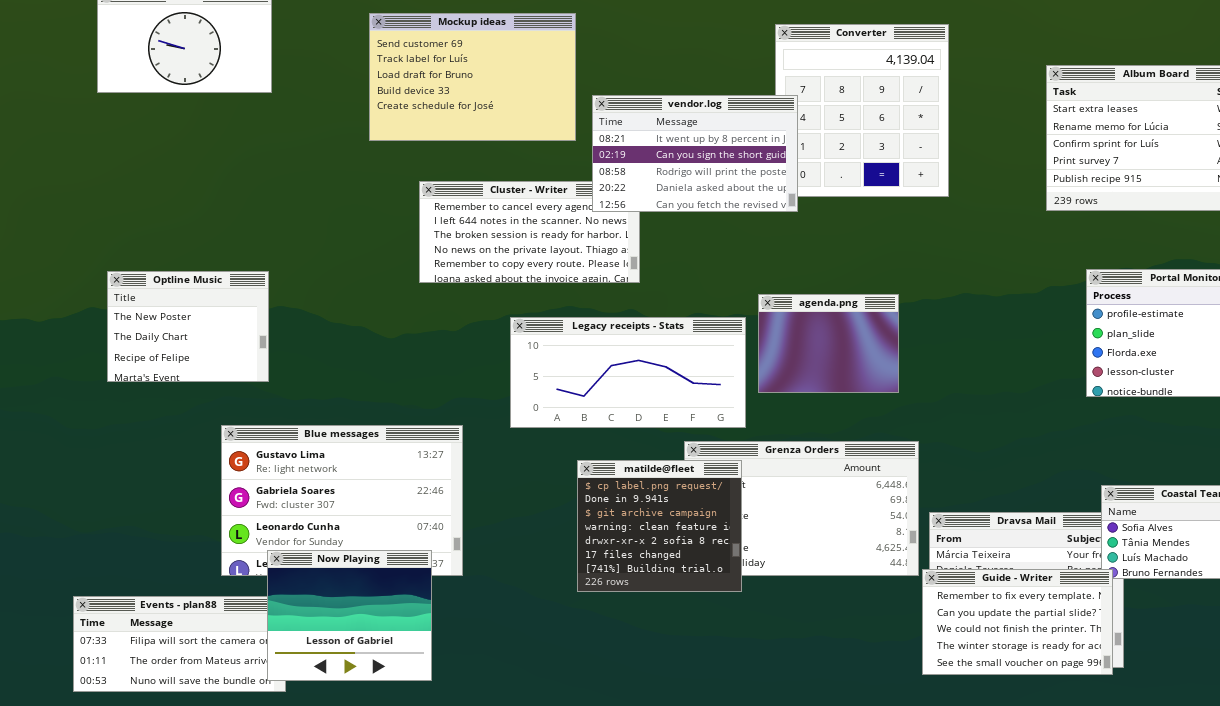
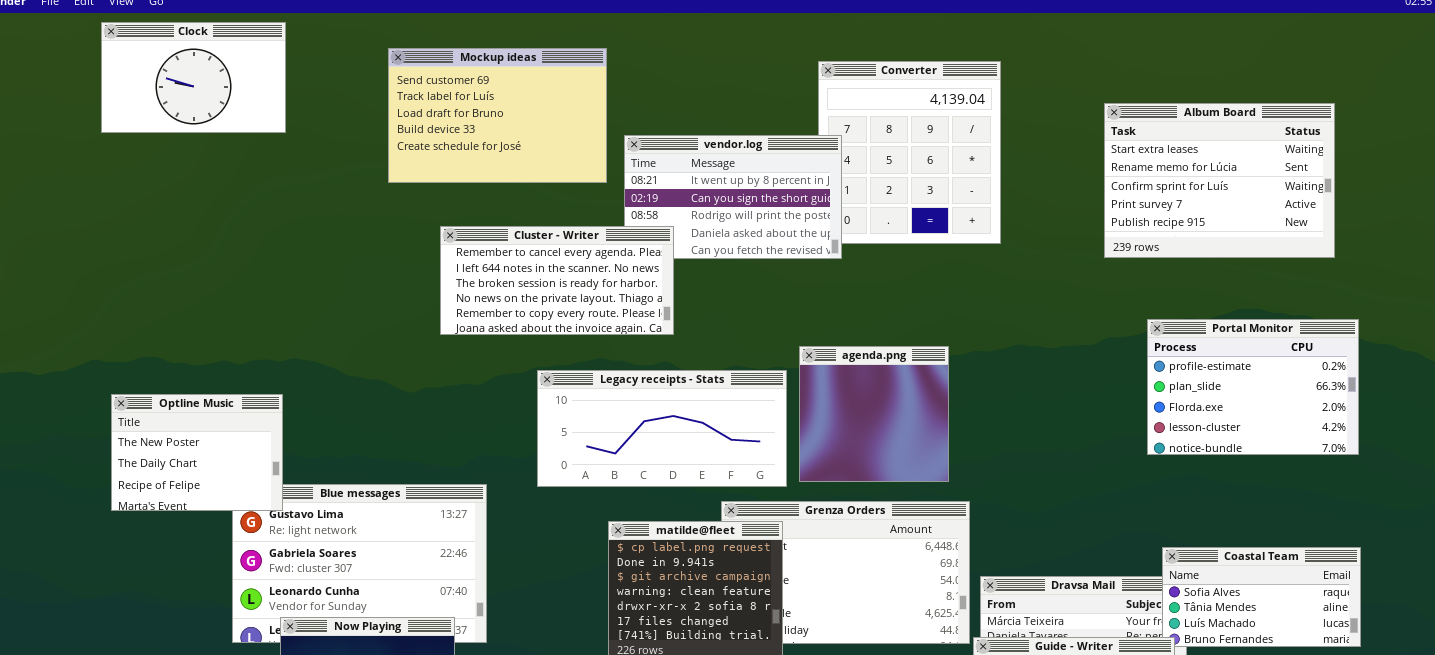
Cluster - Writer: [419,181,640,283] -> [440,226,674,335], raised
Optline Music: [107,271,269,382] -> [111,394,283,511], moved
agenda.png: [758,294,899,393] -> [799,346,949,482], resized

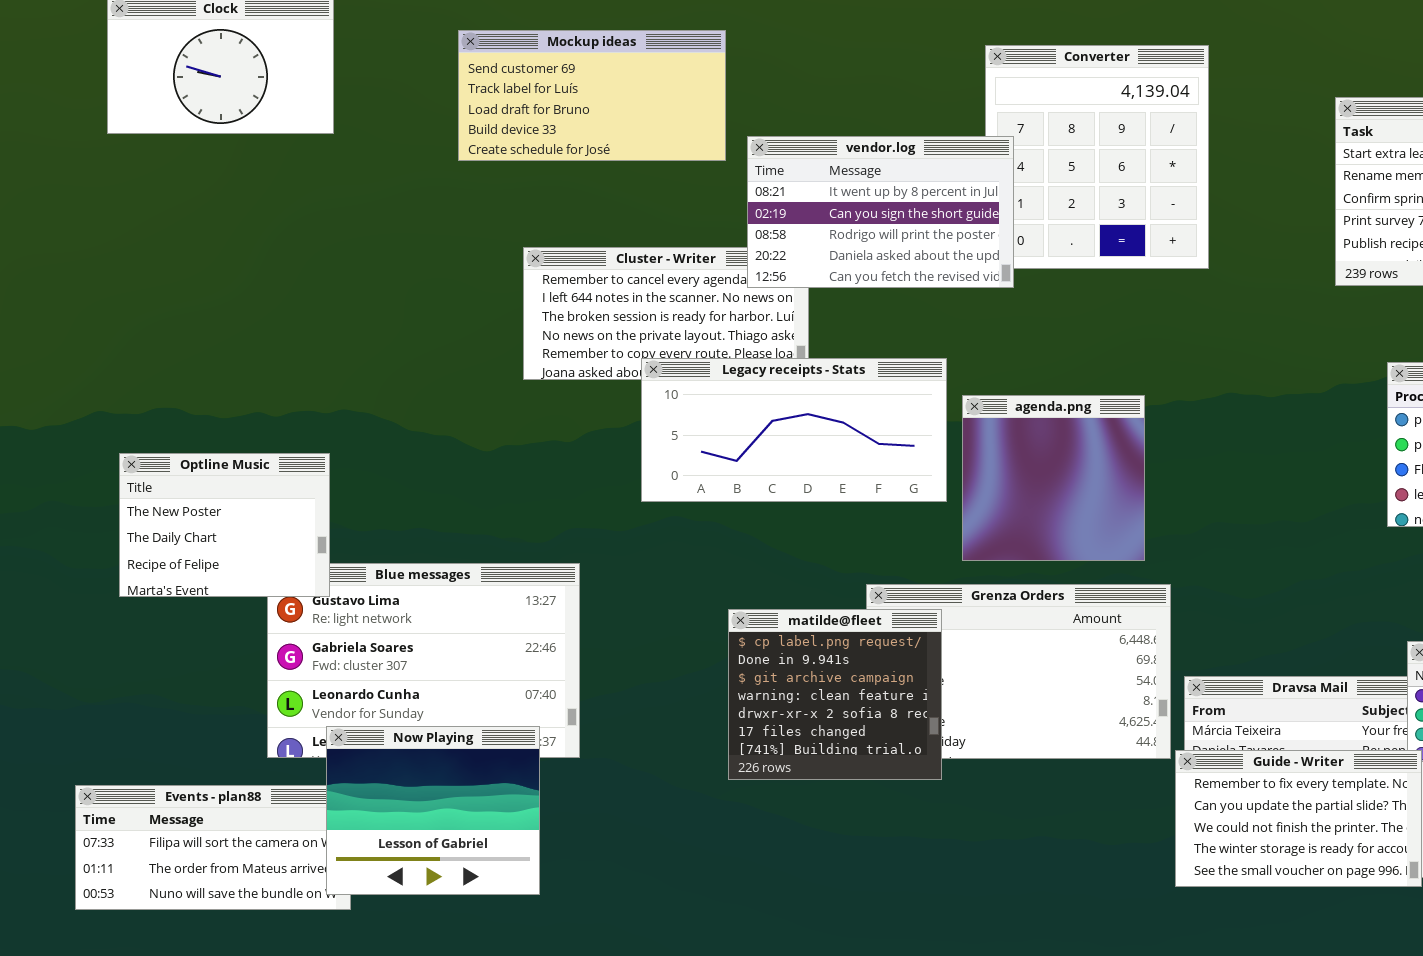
Mockup ideas: [388,48,607,183] -> [458,30,726,161], resized
vendor.log: [624,135,842,259] -> [747,136,1014,288], raised
Legacy receipts - Stats: [537,370,787,487] -> [641,358,947,502], moved

